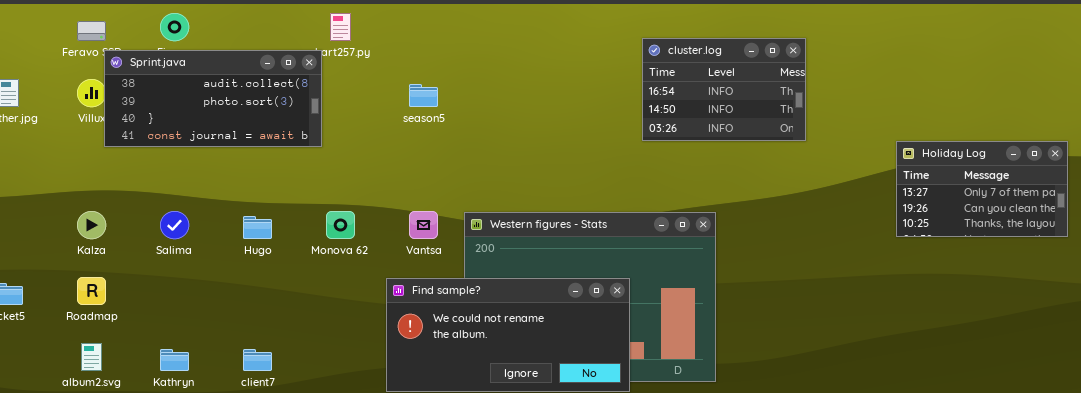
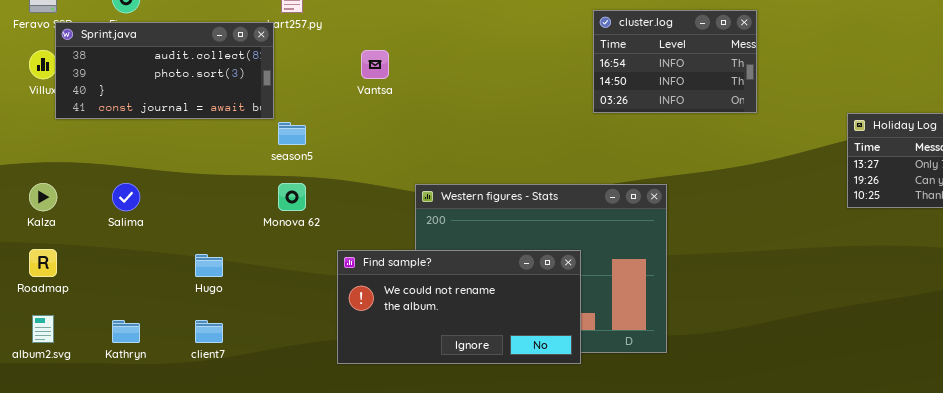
season5: [409,84,438,107] -> [278,122,306,145], moved
Vantsa: [409,211,438,239] -> [361,50,389,79], moved
Hugo: [243,216,272,239] -> [195,254,223,277], moved

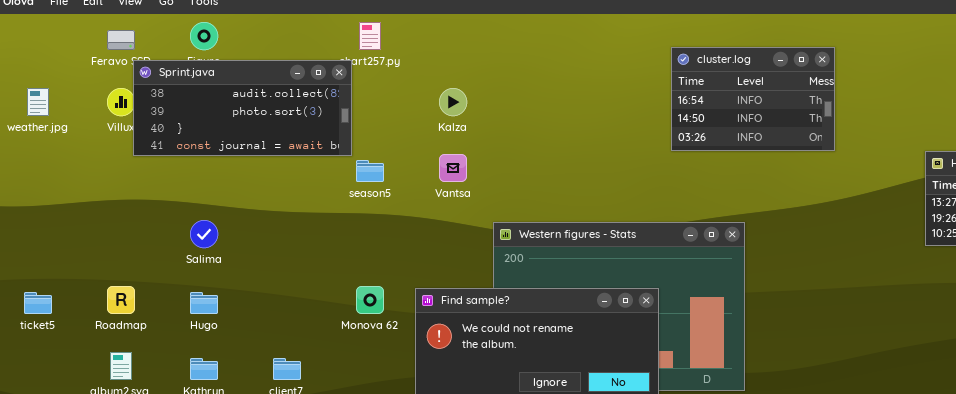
Vantsa: [361,50,389,79] -> [439,154,467,182], moved
Kalza: [29,183,57,211] -> [439,88,467,116], moved
Monova 62: [278,183,306,211] -> [356,286,384,314], moved
Hugo: [195,254,223,277] -> [190,292,218,314], moved

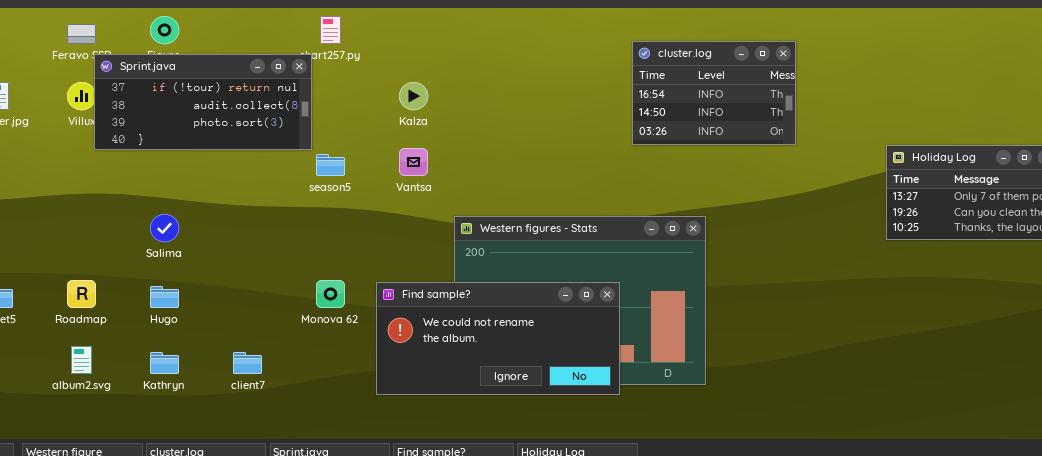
Sprint.java: [133,60,352,156] -> [94,54,312,150], scrolled up 1 row

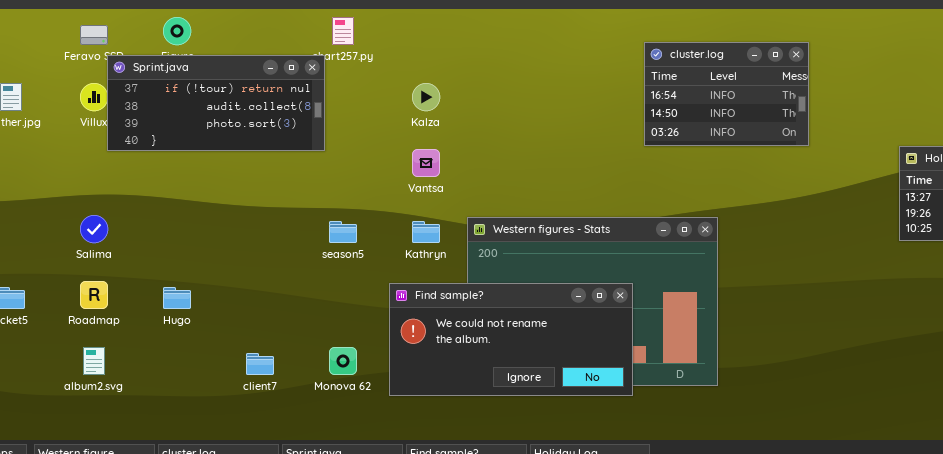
season5: [316,154,345,176] -> [329,221,357,243], moved
Salima: [150,214,179,242] -> [80,215,108,243], moved
Monova 62: [316,280,345,308] -> [329,347,357,375], moved
Kathryn: [150,352,179,374] -> [412,221,440,243], moved

